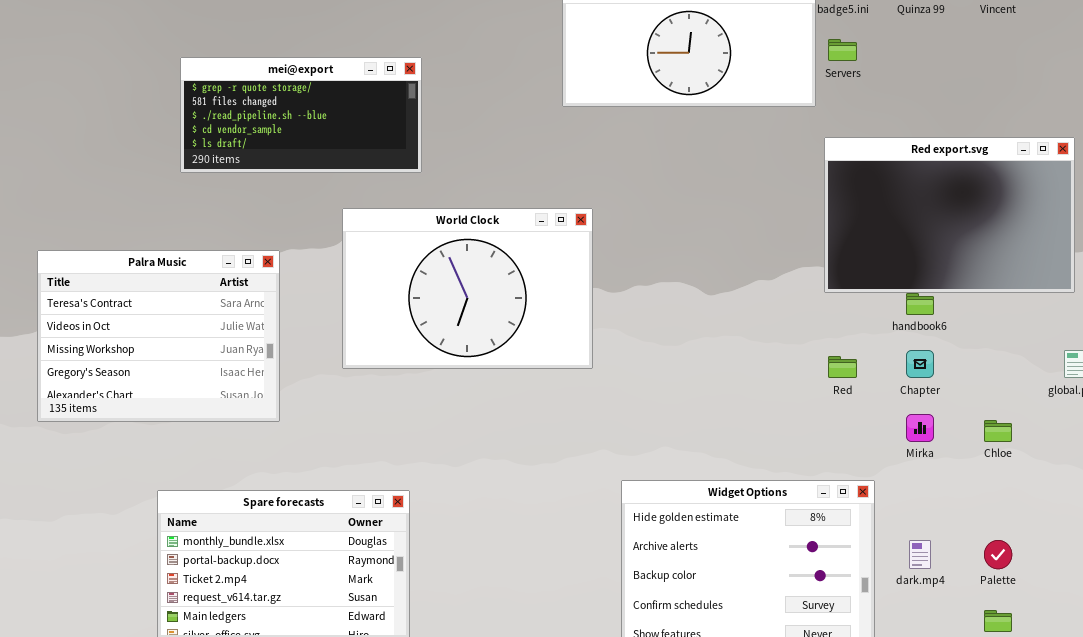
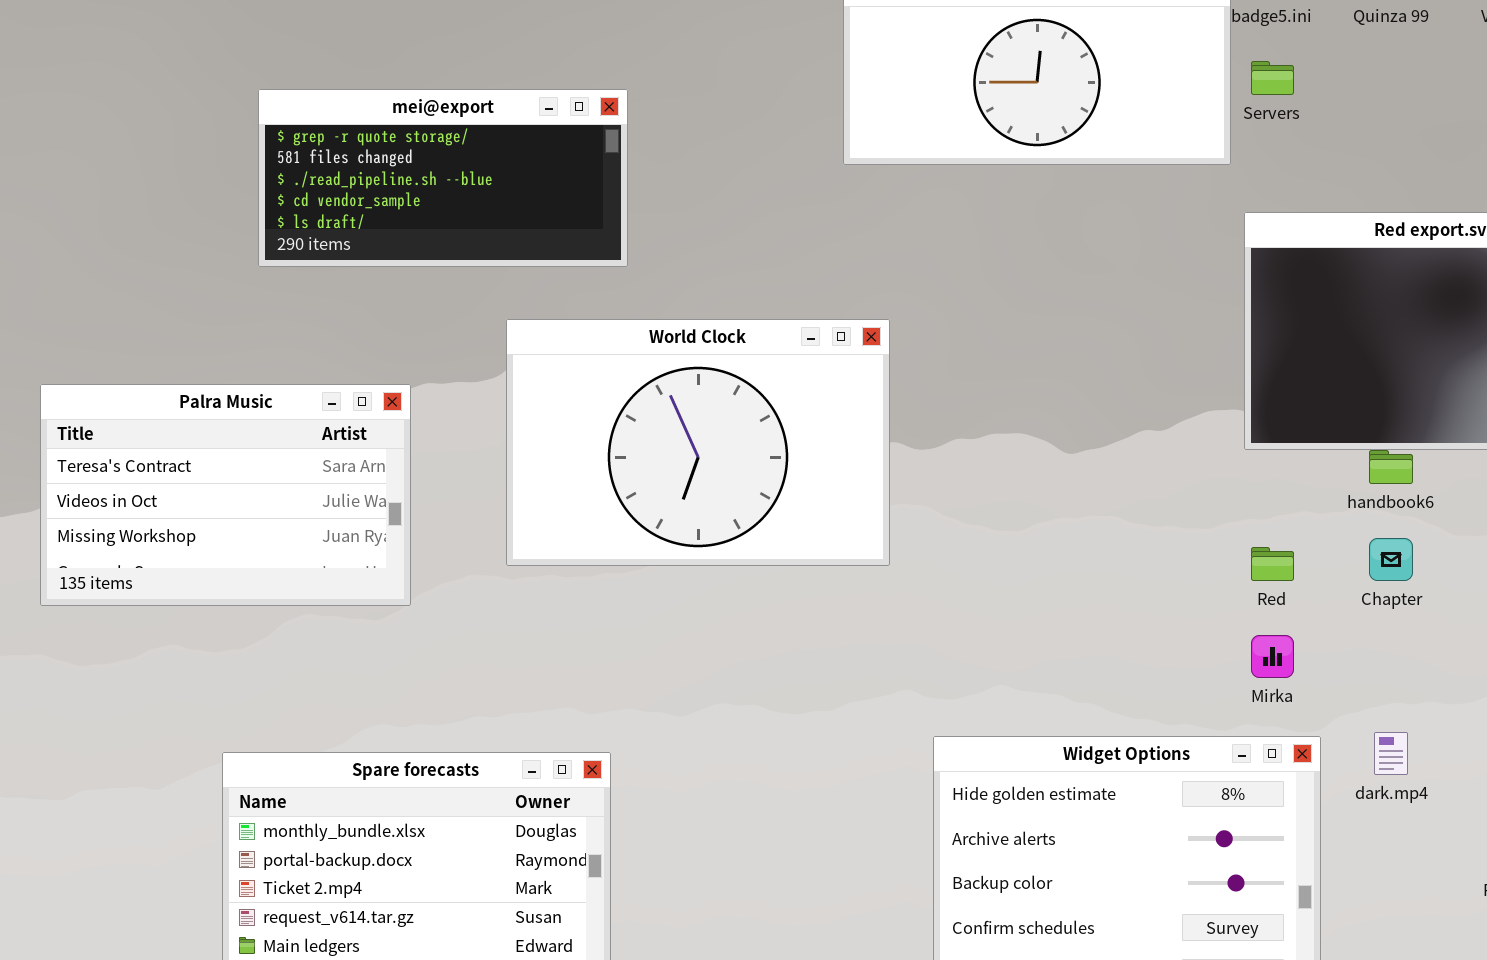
Palra Music: [37,250,280,422] -> [40,384,411,606], resized
Mirka: [906,414,934,442] -> [1251,635,1294,678], moved
dark.mp4: [909,540,931,569] -> [1374,732,1408,775], moved

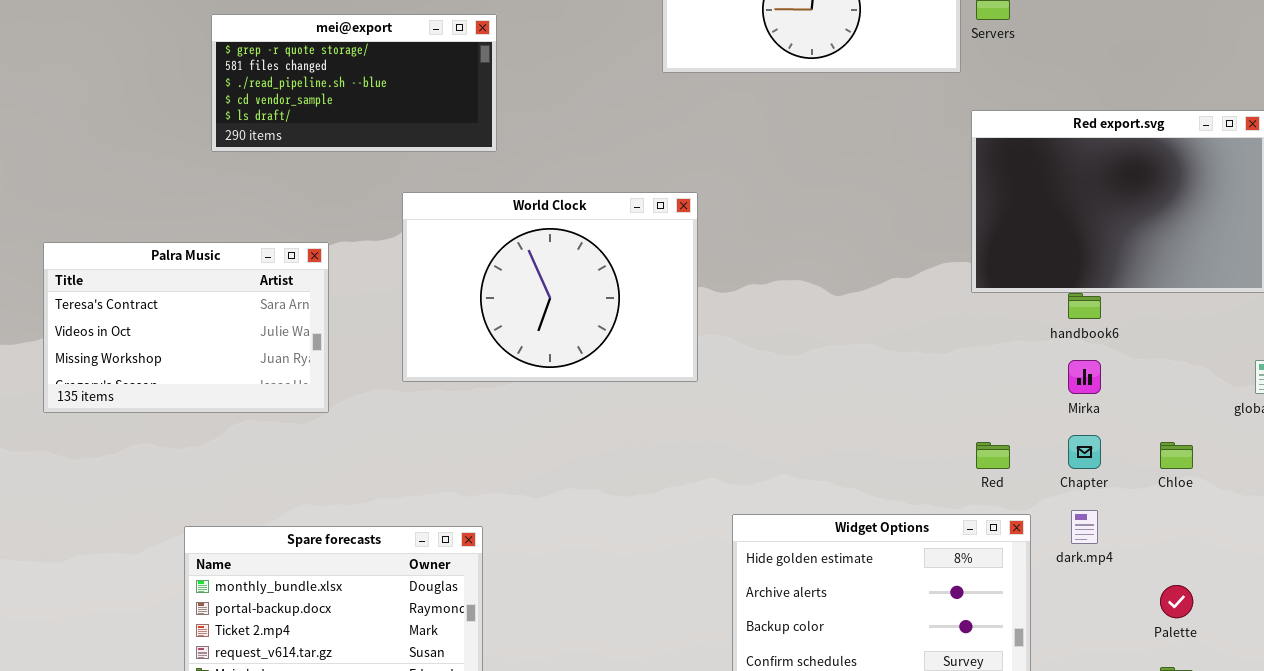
Chapter: [1369,538,1413,581] -> [1068,435,1101,469], moved
Red: [1251,547,1294,581] -> [976,442,1010,469], moved
Mirka: [1251,635,1294,678] -> [1068,360,1101,394], moved

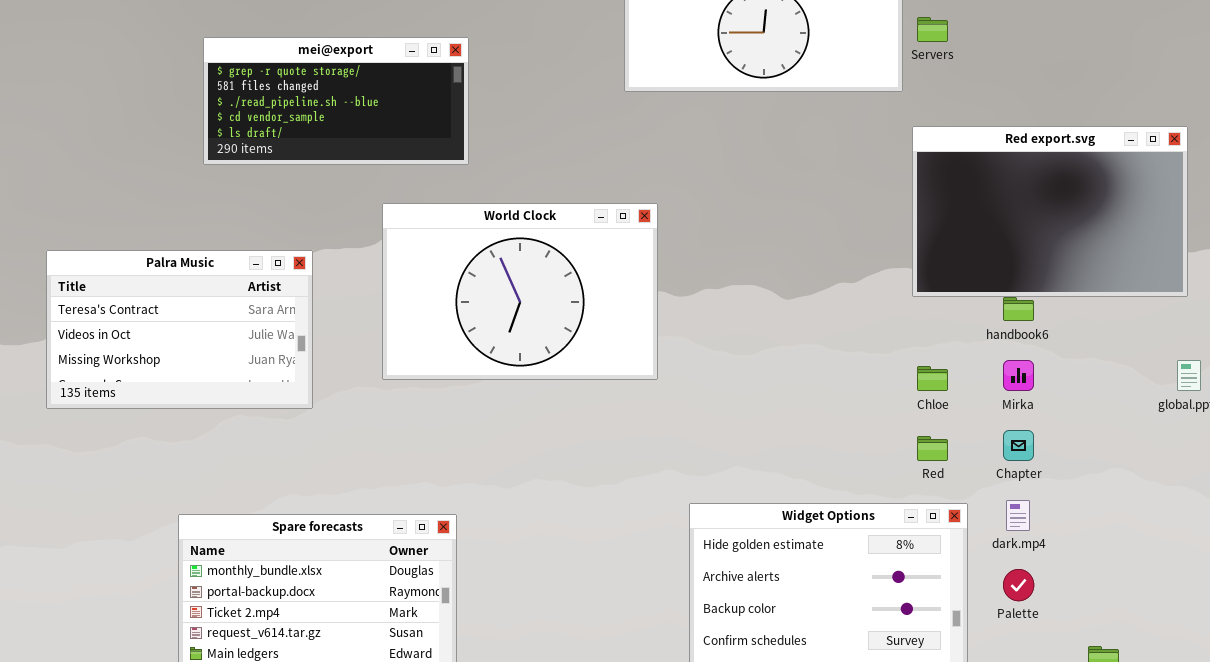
Chloe: [1160,442,1193,469] -> [917,366,948,391], moved
Palette: [1160,585,1193,618] -> [1003,569,1034,601], moved

